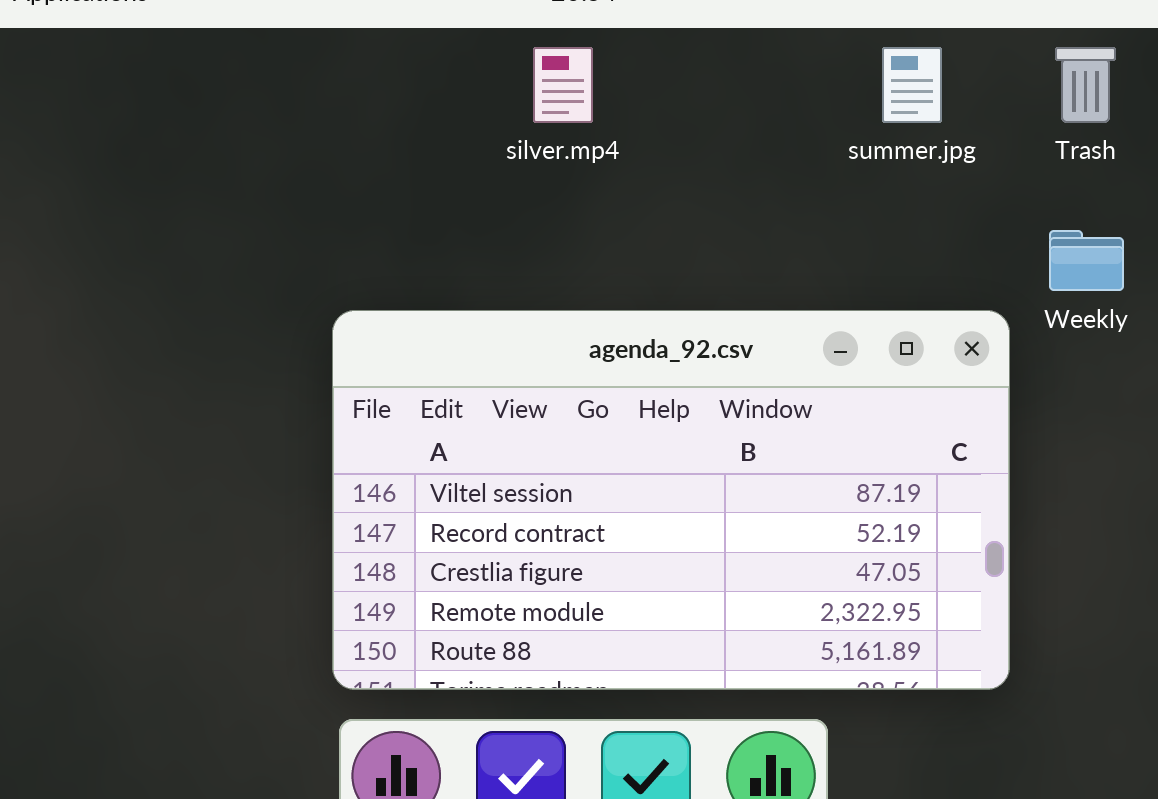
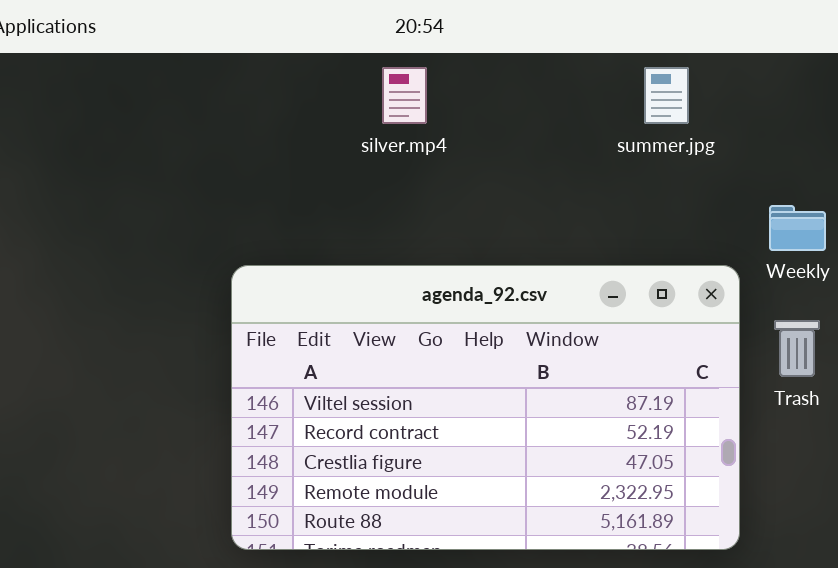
Trash: [1055,47,1116,123] -> [774,320,820,377], moved

